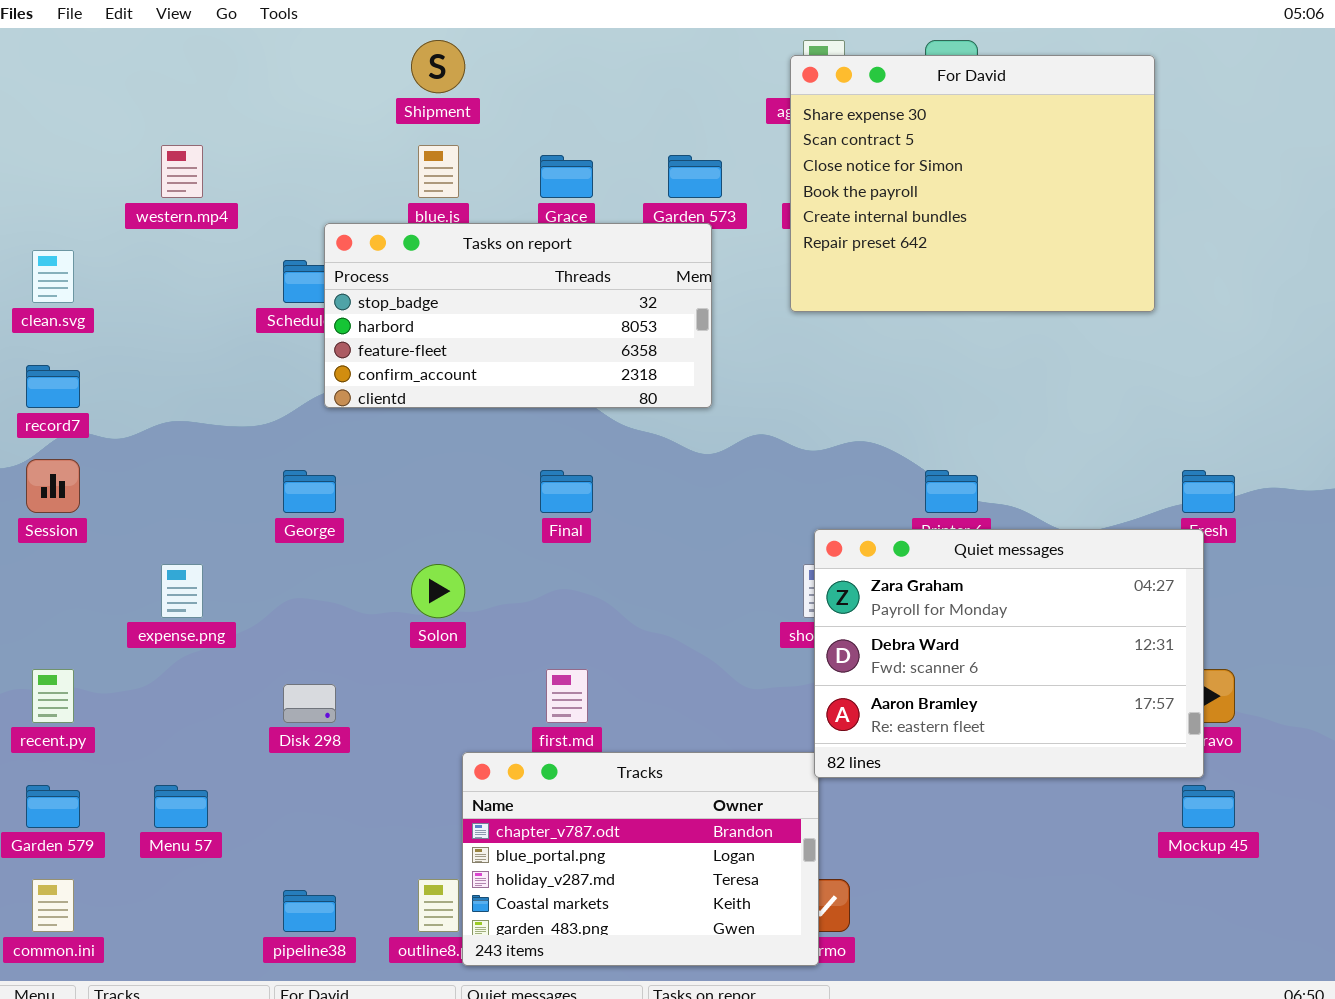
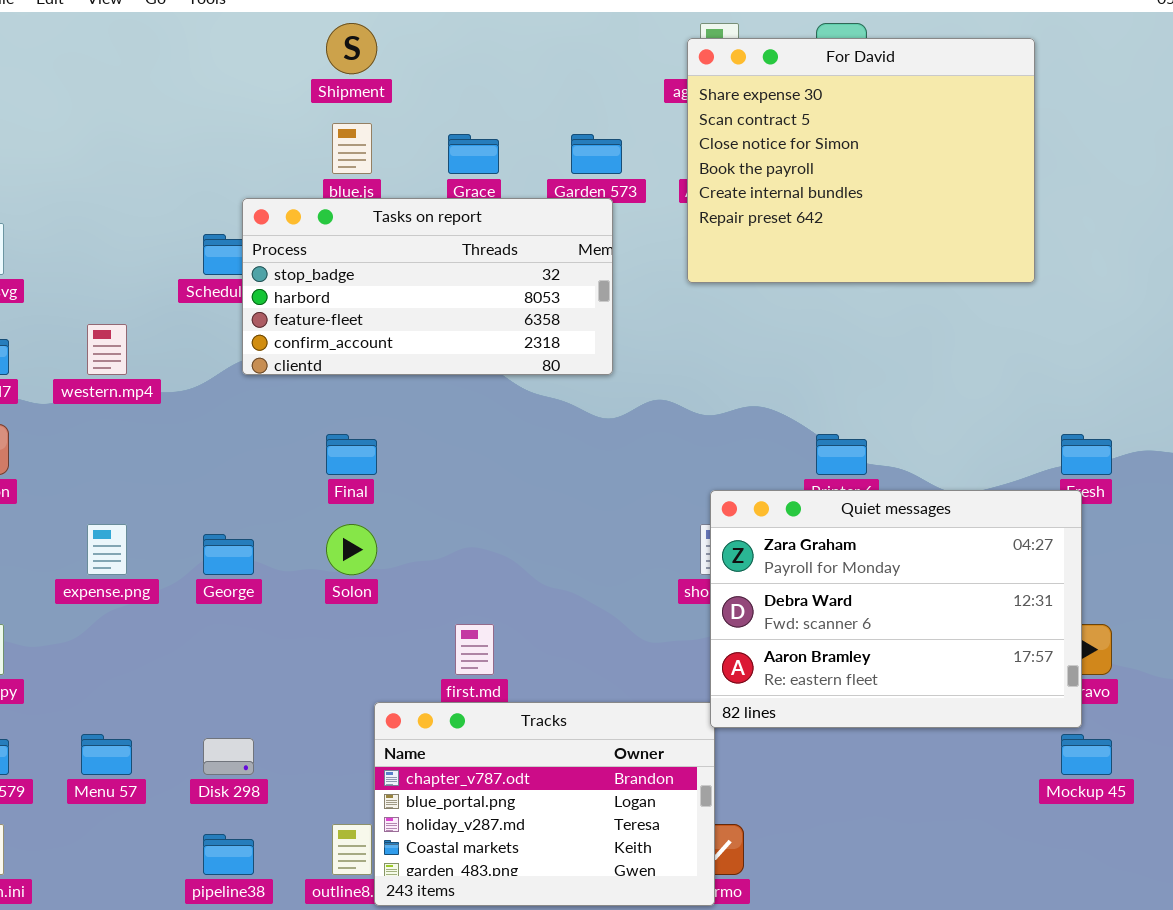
western.mp4: [161,145,203,198] -> [87,324,127,375], moved
George: [283,470,336,513] -> [203,534,254,575], moved
Final: [540,470,593,513] -> [326,434,377,475], moved
Disk 298: [283,684,336,723] -> [203,738,254,775], moved

